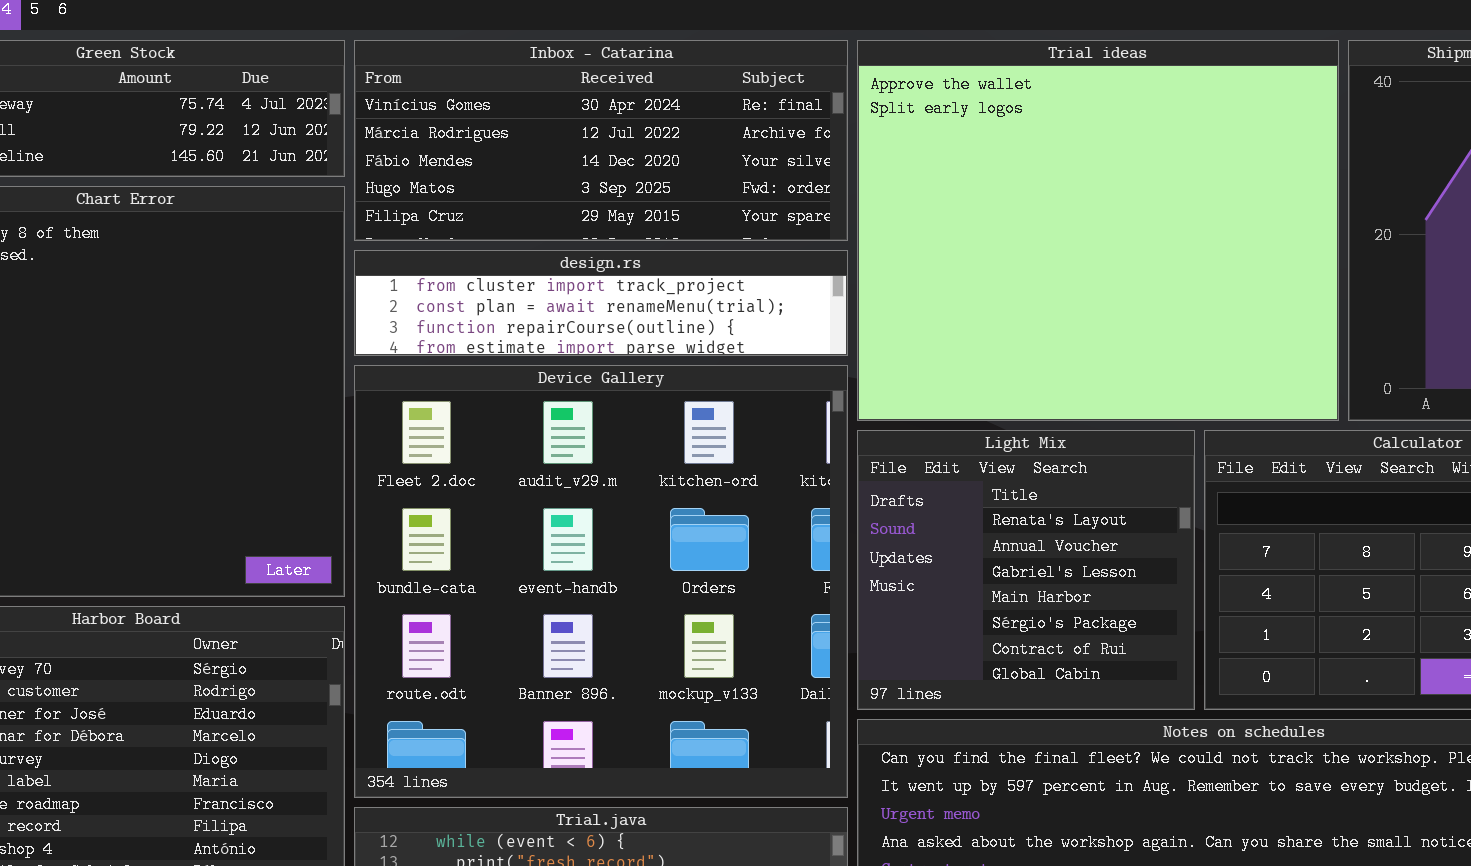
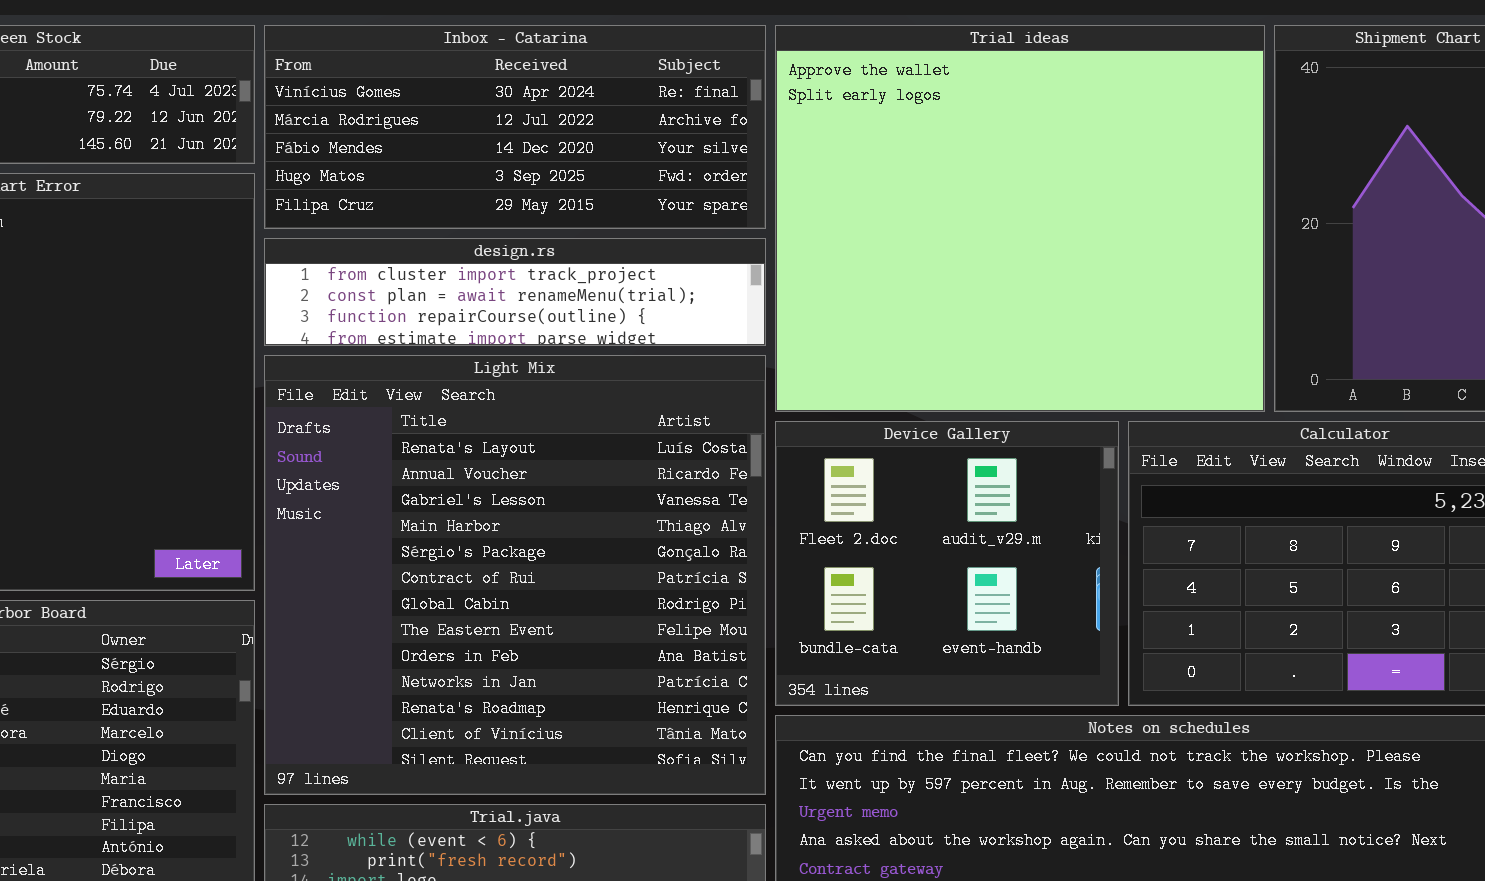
Device Gallery: [354,365,848,798] -> [775,421,1119,706], moved, resized
Light Mix: [857,430,1195,710] -> [264,355,766,795], moved, resized

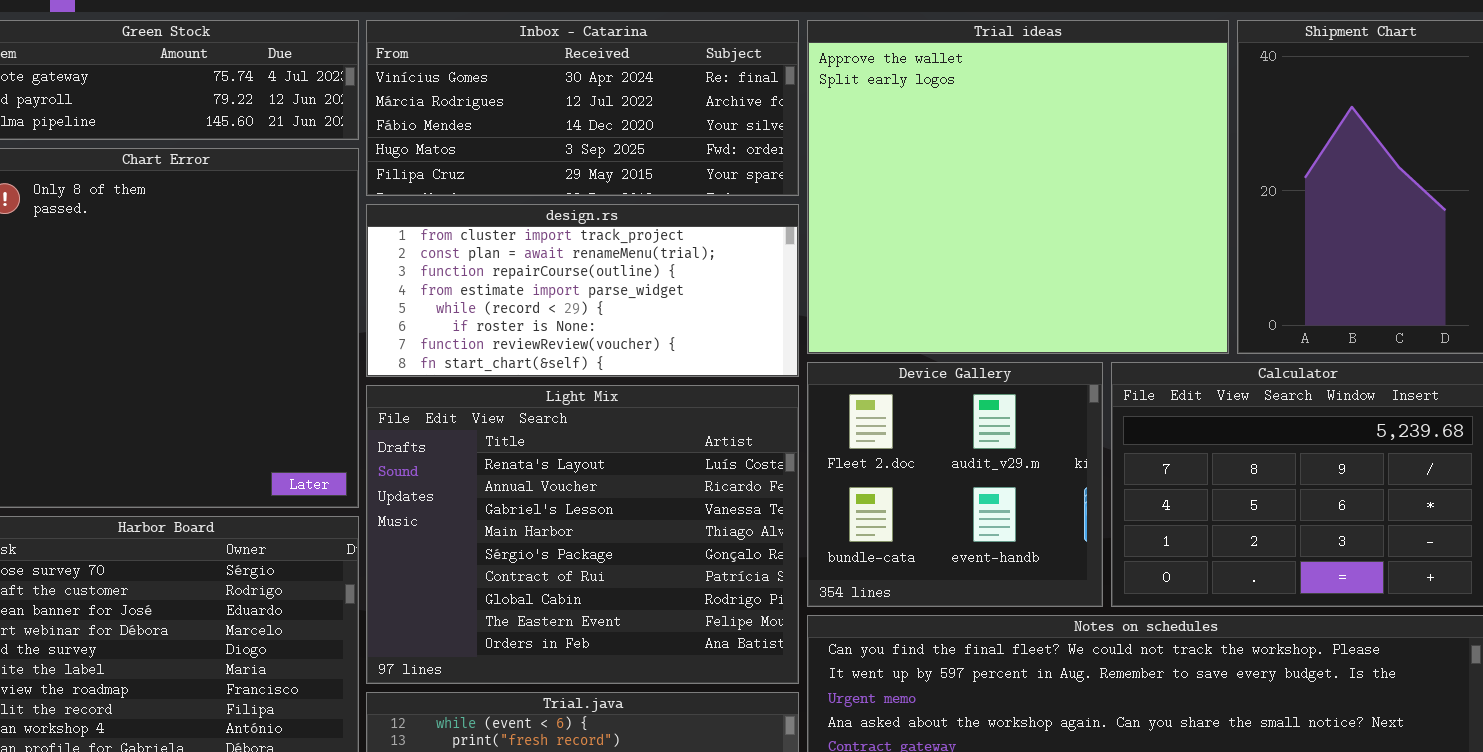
design.rs: [264,238,766,346] -> [366,204,799,377], resized
Light Mix: [264,355,766,795] -> [366,385,799,684], resized

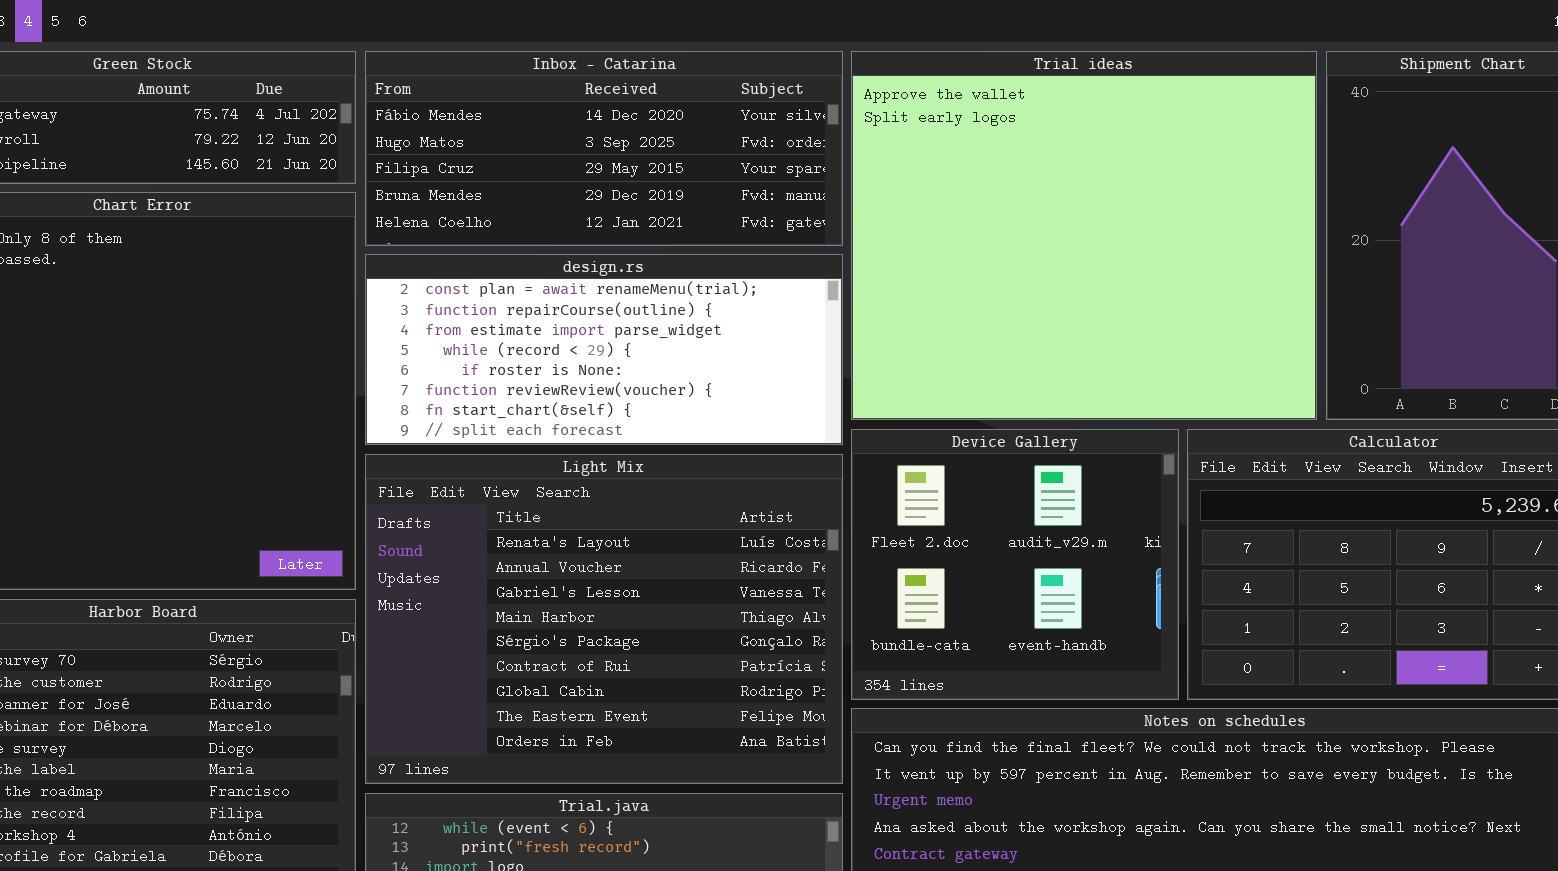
Inbox - Catarina: [366,20,799,196] -> [365,51,843,246], scrolled down 2 rows
design.rs: [366,204,799,377] -> [365,254,843,445], scrolled down 1 row

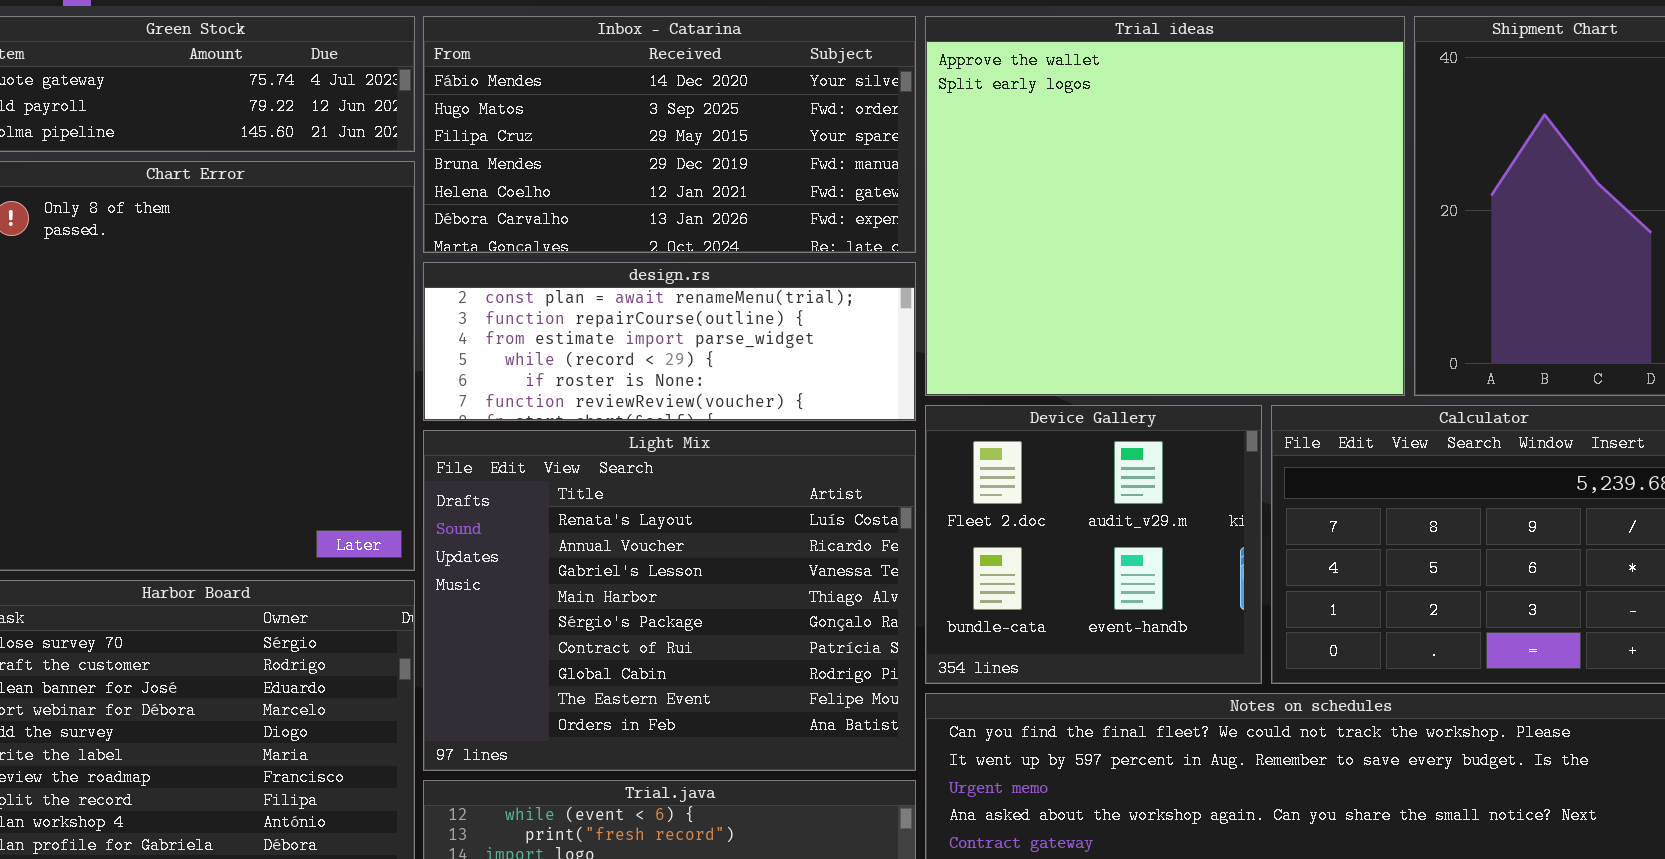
Inbox - Catarina: [365,51,843,246] -> [423,16,916,253], resized
design.rs: [365,254,843,445] -> [423,262,916,421], resized

